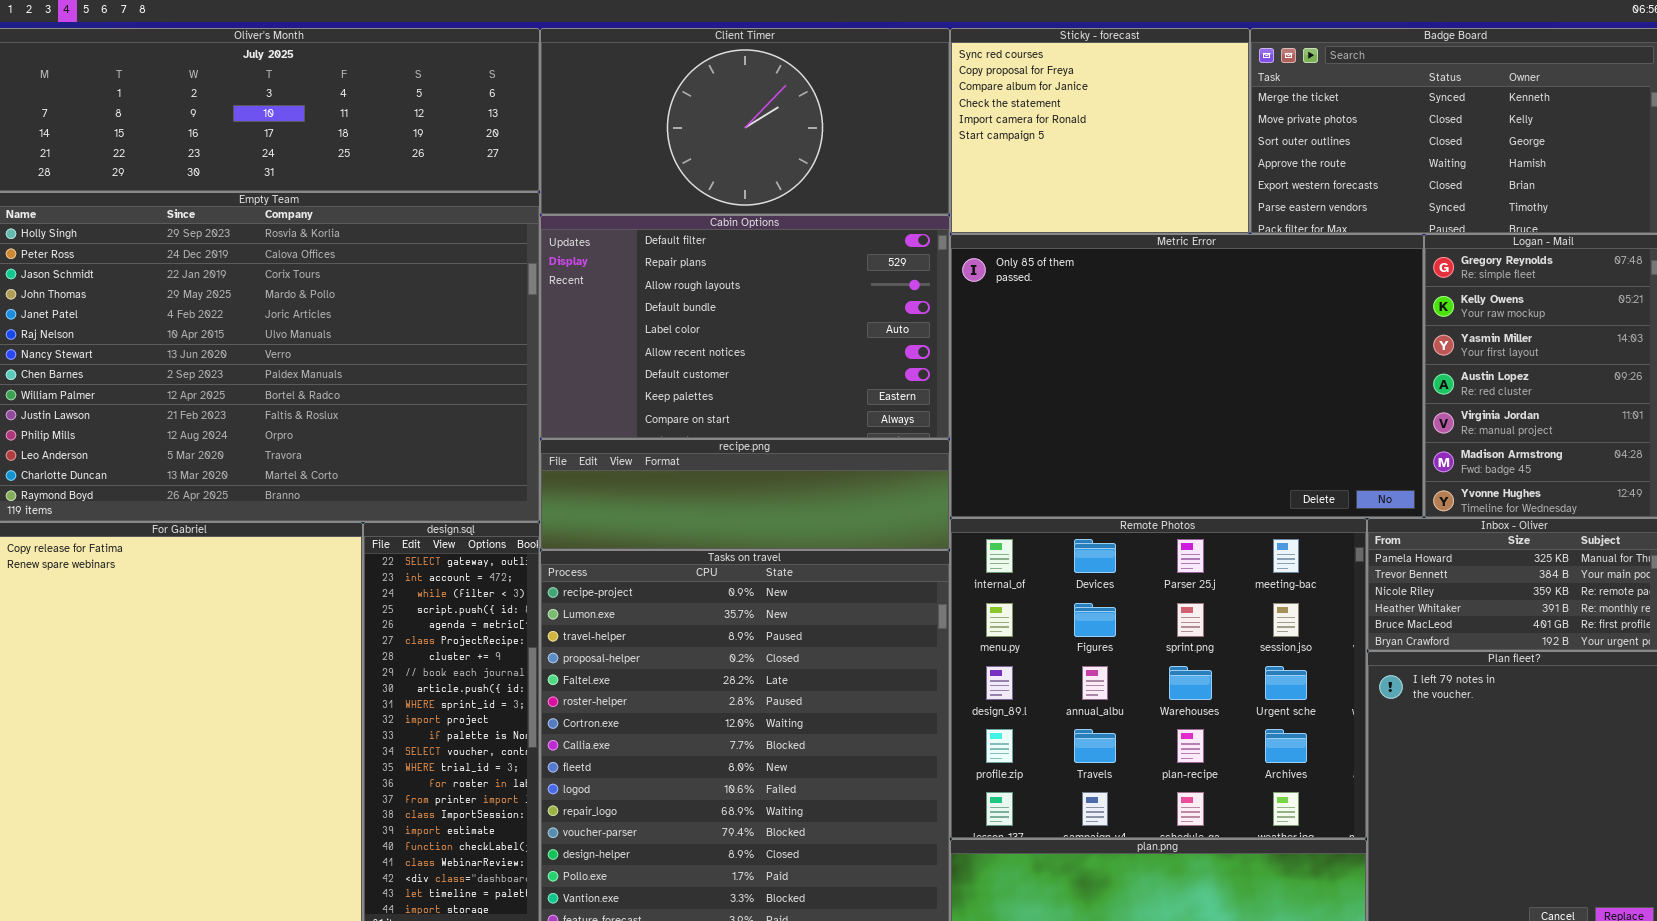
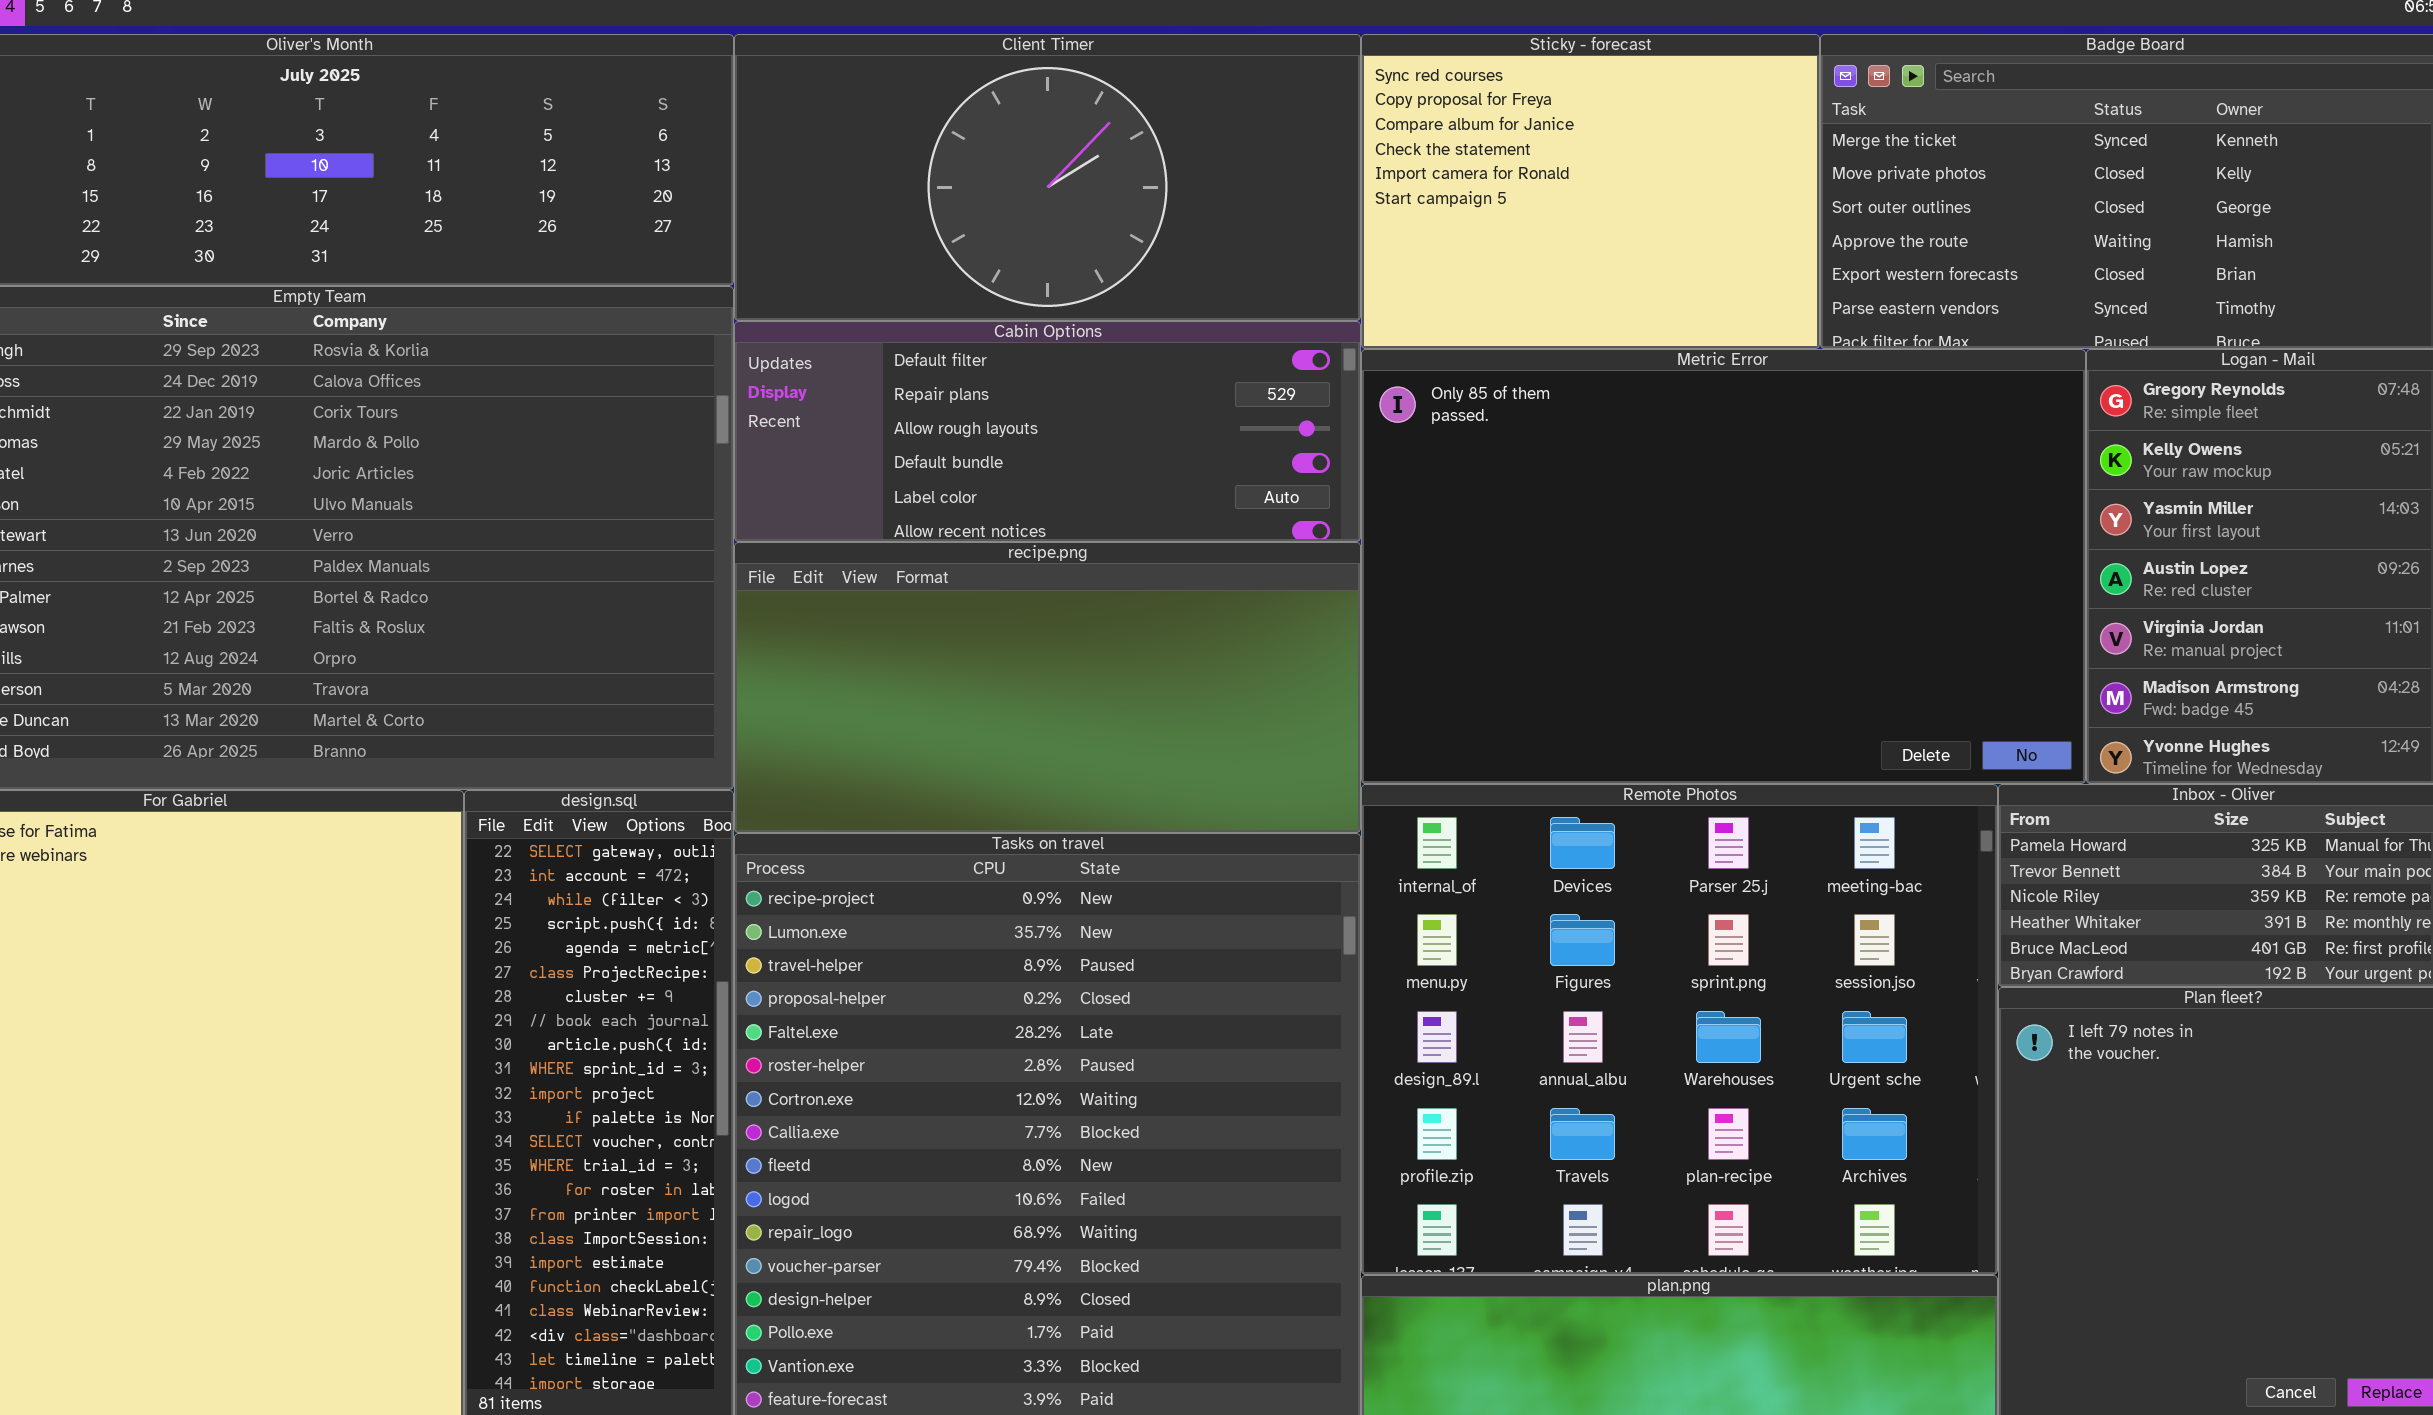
Cabin Options: [540,215,950,439] -> [734,321,1361,542], resized
recipe.png: [540,439,950,550] -> [734,542,1361,833], resized

